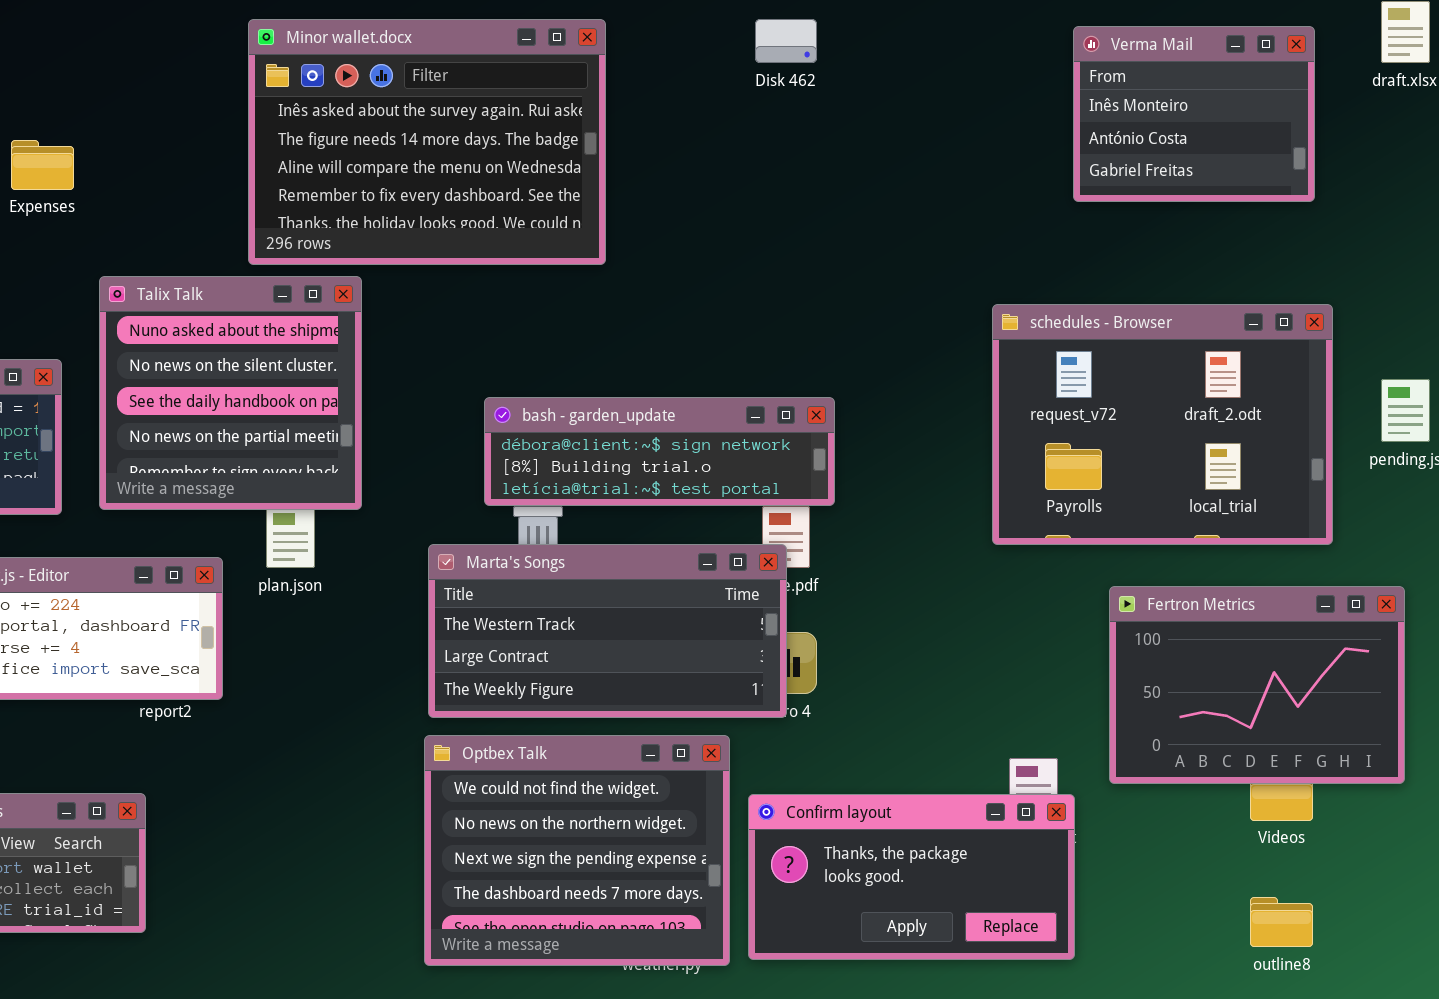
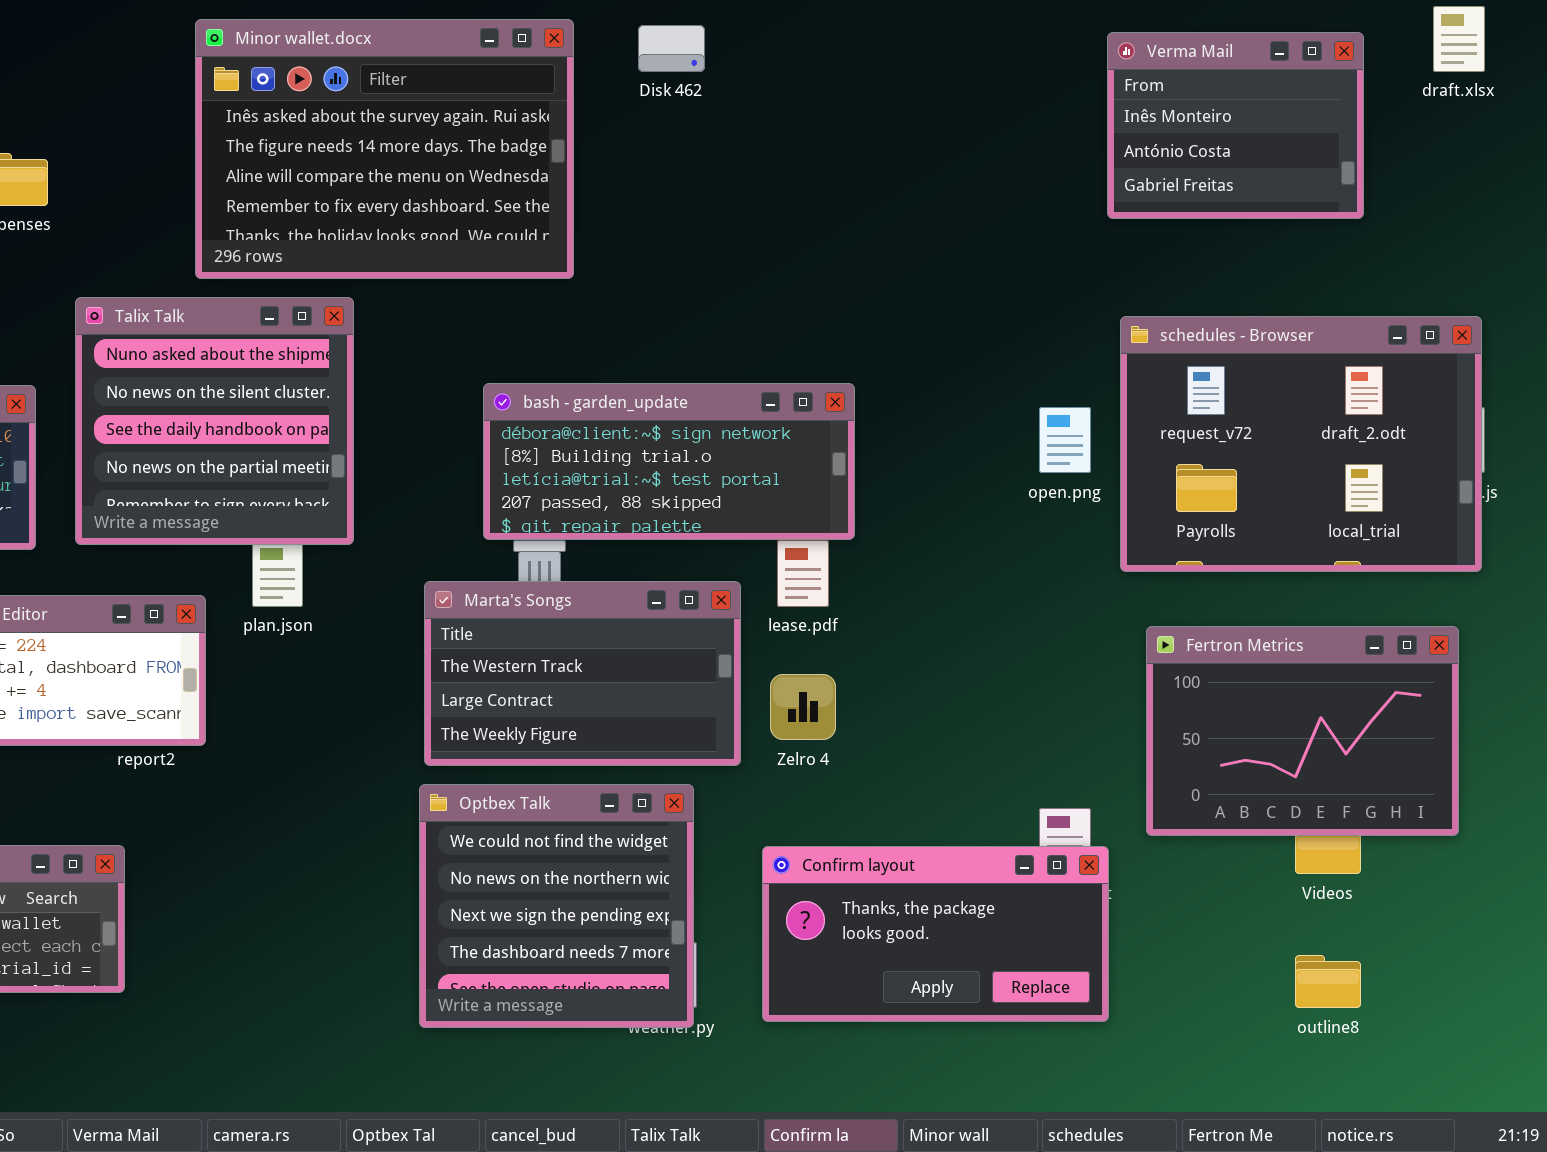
Minor wallet.docx: [248,19,606,265] -> [195,19,574,279], moved
Disk 462: [755,19,817,63] -> [638,25,705,72], moved
schedules - Browser: [992,304,1333,545] -> [1120,316,1482,572], moved
bash - garden_update: [484,397,835,506] -> [483,383,855,540], resized
Marta's Songs: [428,544,787,718] -> [424,581,741,766], resized
Optbex Talk: [424,735,730,966] -> [419,784,694,1028], resized

